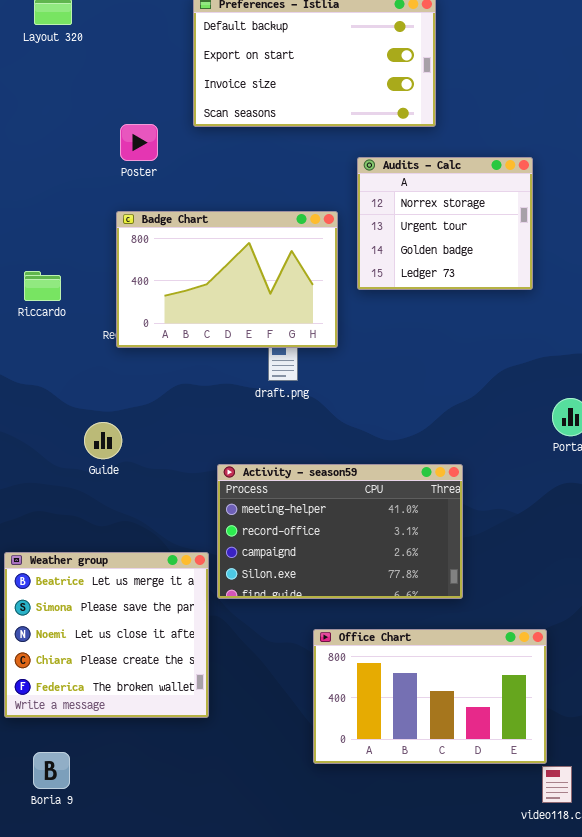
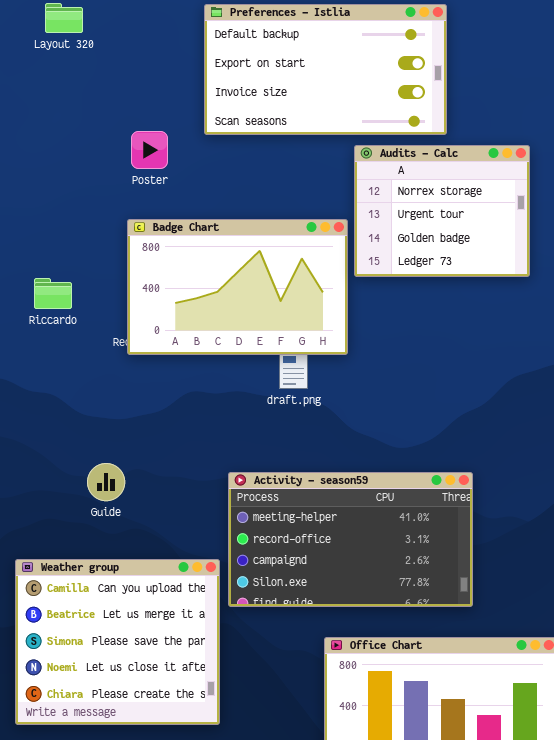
Audits - Calc: [357,157,533,290] -> [354,145,530,277], moved
Guide: [84,422,122,459] -> [87,463,125,501], moved
Weather group: [4,552,209,718] -> [15,559,220,725], scrolled up 1 row

